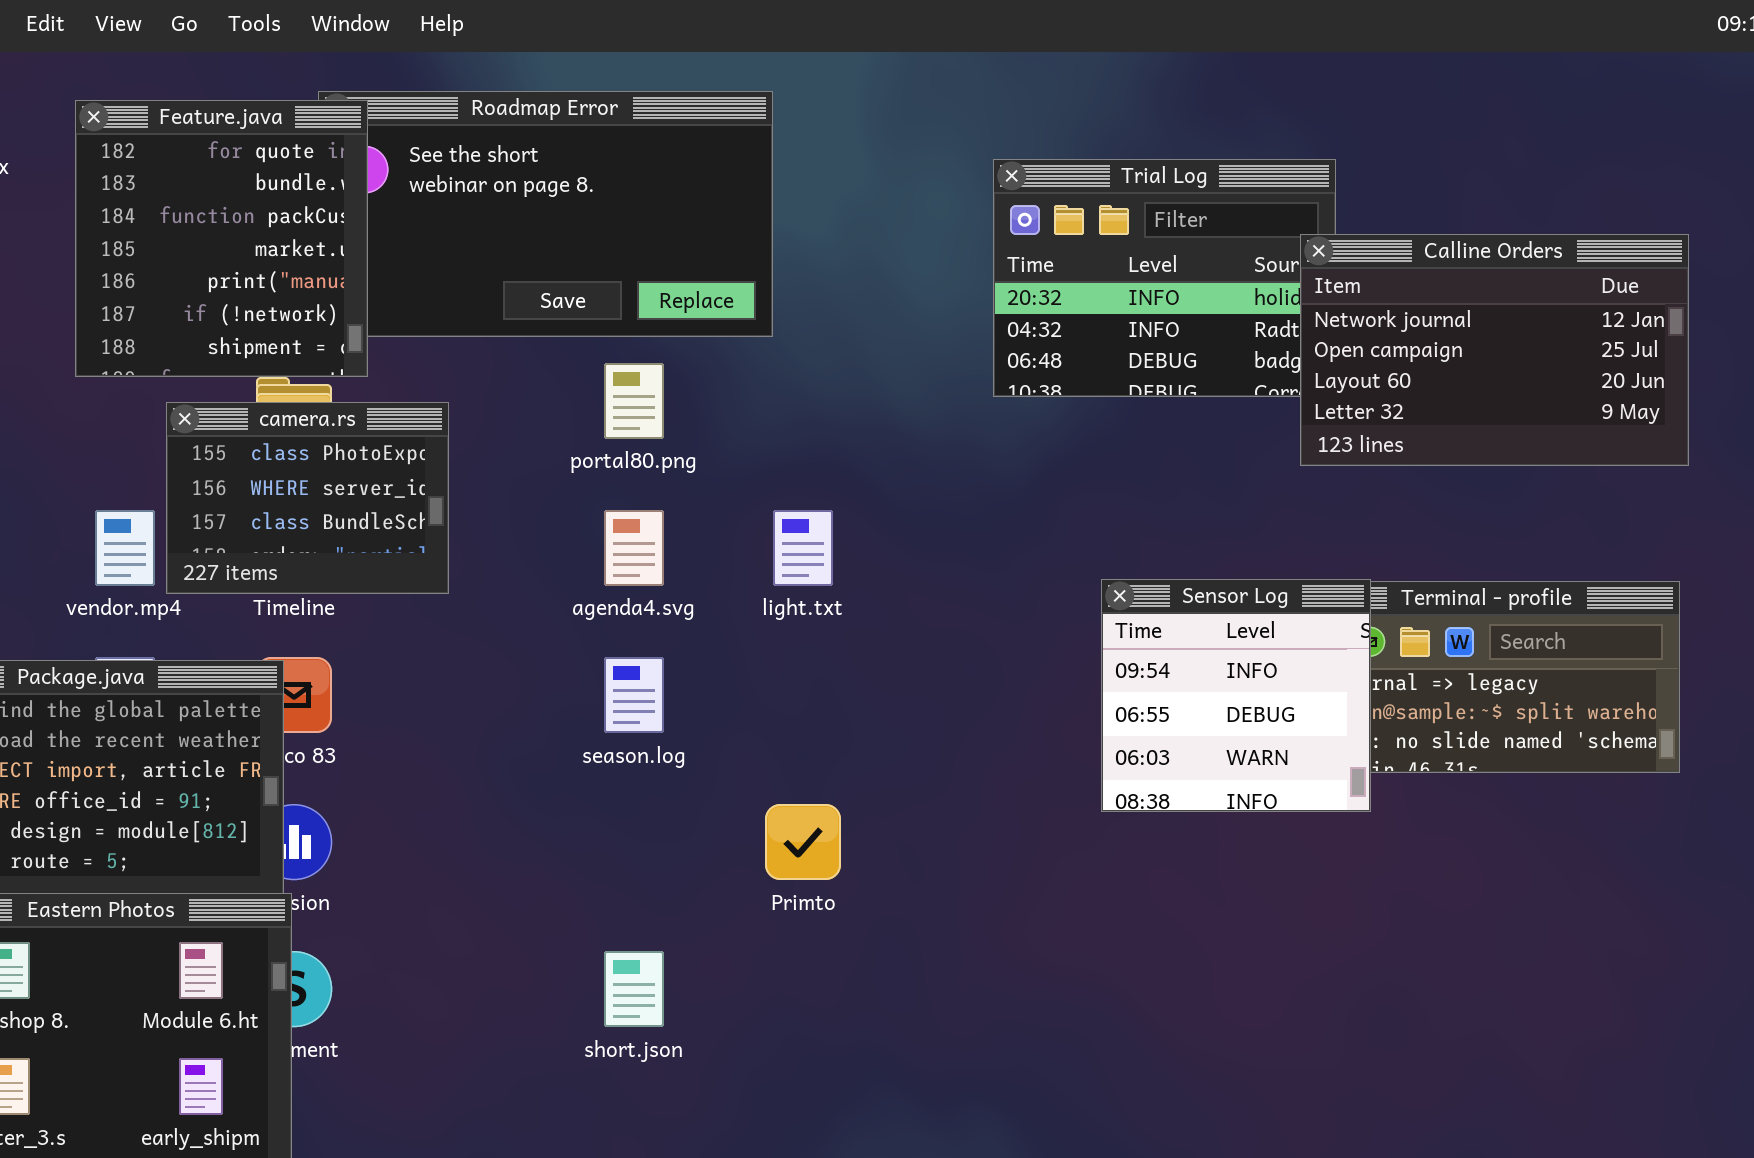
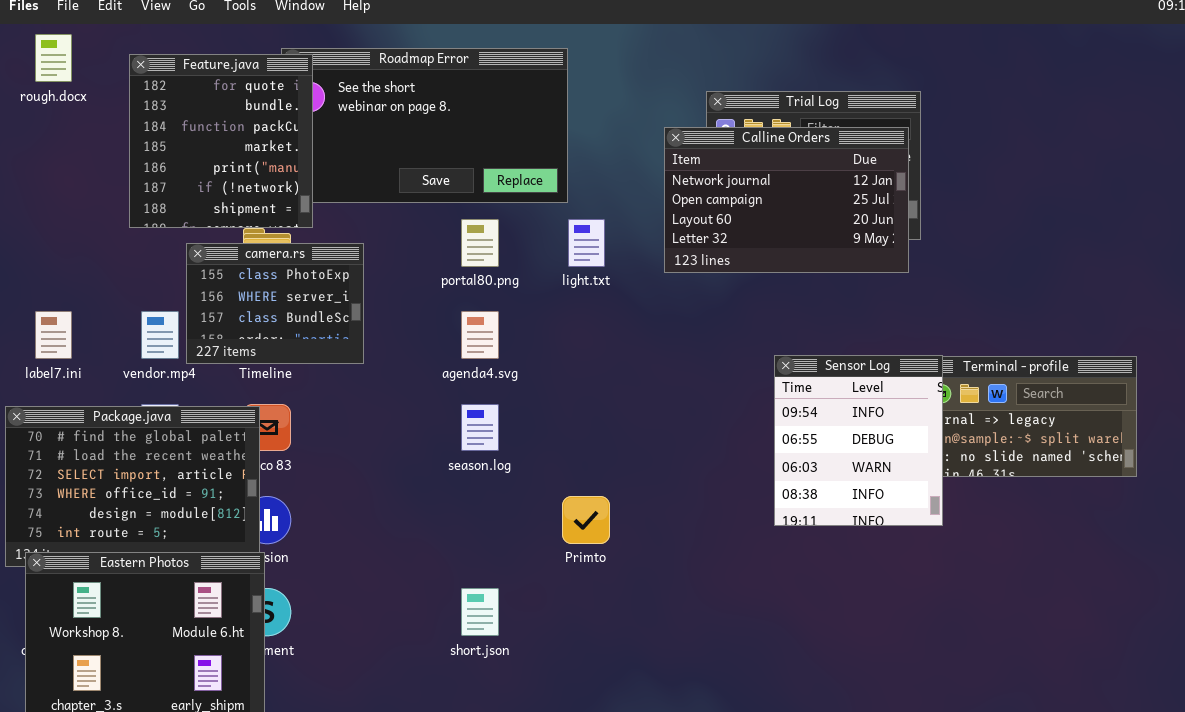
Calline Orders: [1300,234,1689,466] -> [664,127,909,273], moved
light.txt: [773,510,833,586] -> [568,219,605,267], moved
Sensor Log: [1101,579,1371,812] -> [774,355,943,526], resized

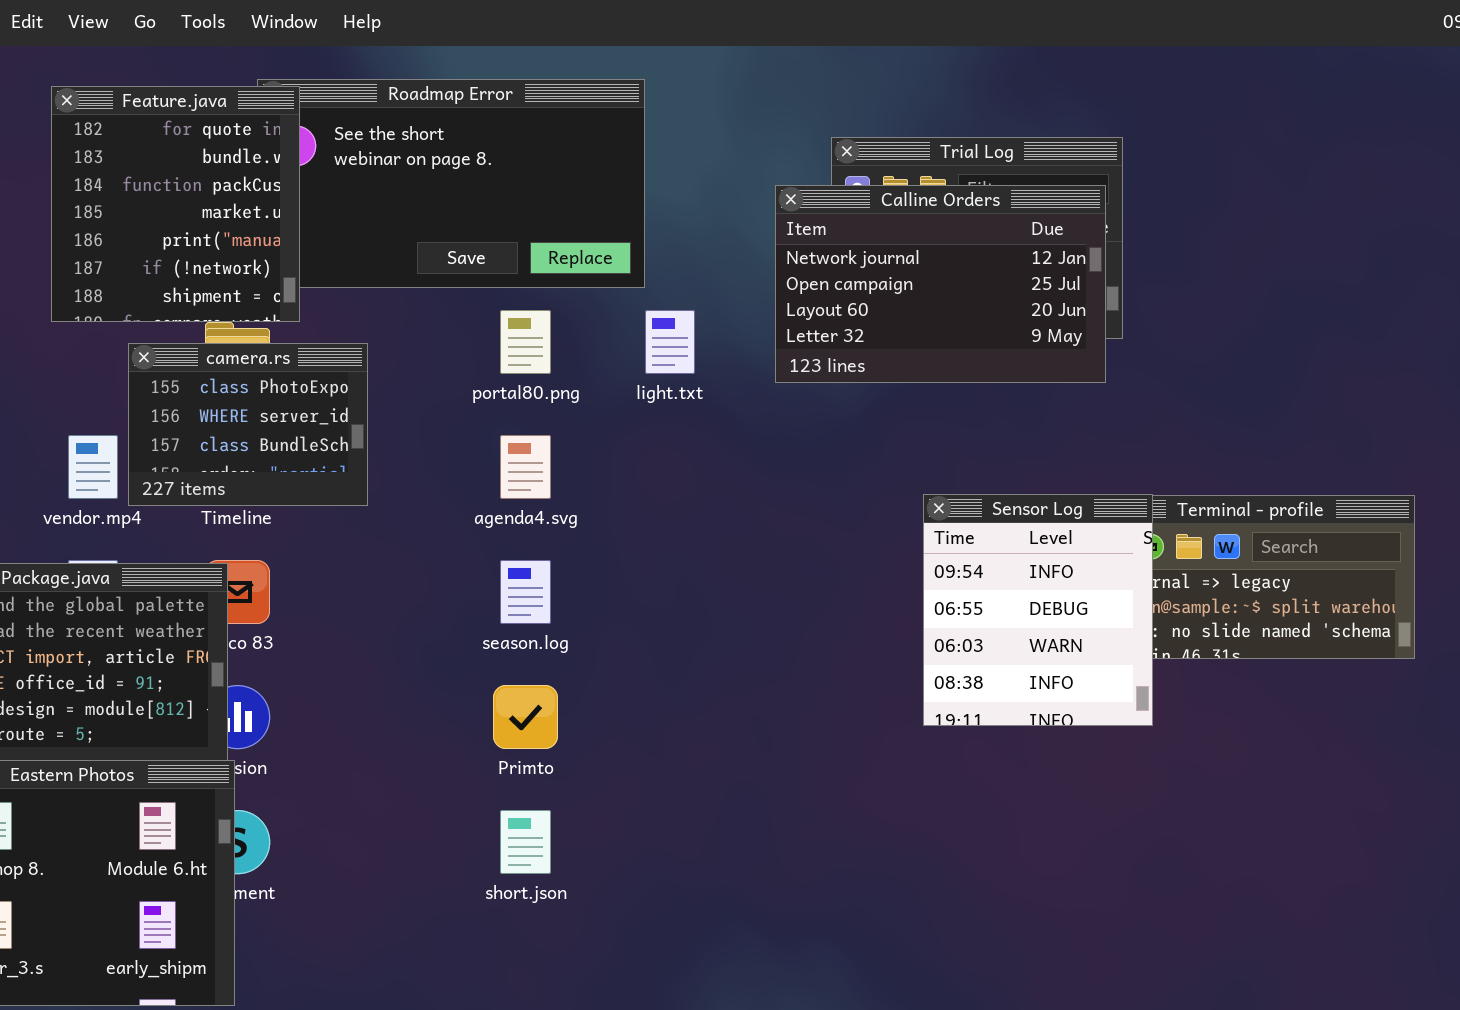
Primto: [562,496,610,544] -> [493,685,558,749], moved

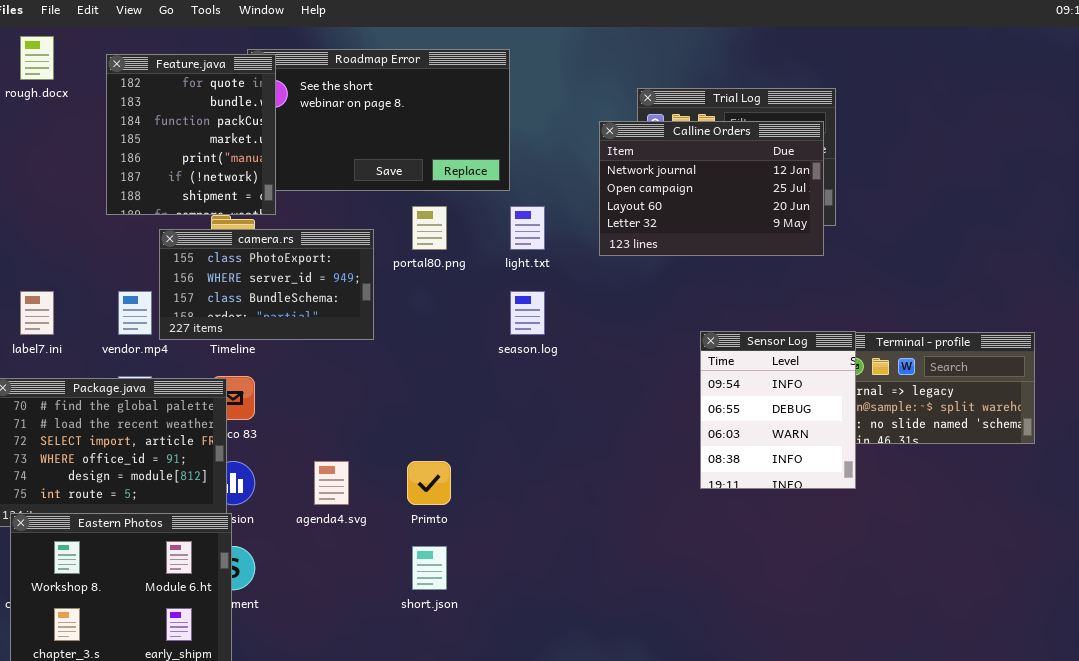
camera.rs: [128,343,368,506] -> [159,229,374,340], resized
agenda4.svg: [500,435,551,499] -> [314,461,349,505], moved
season.log: [500,560,551,624] -> [510,291,545,335], moved

